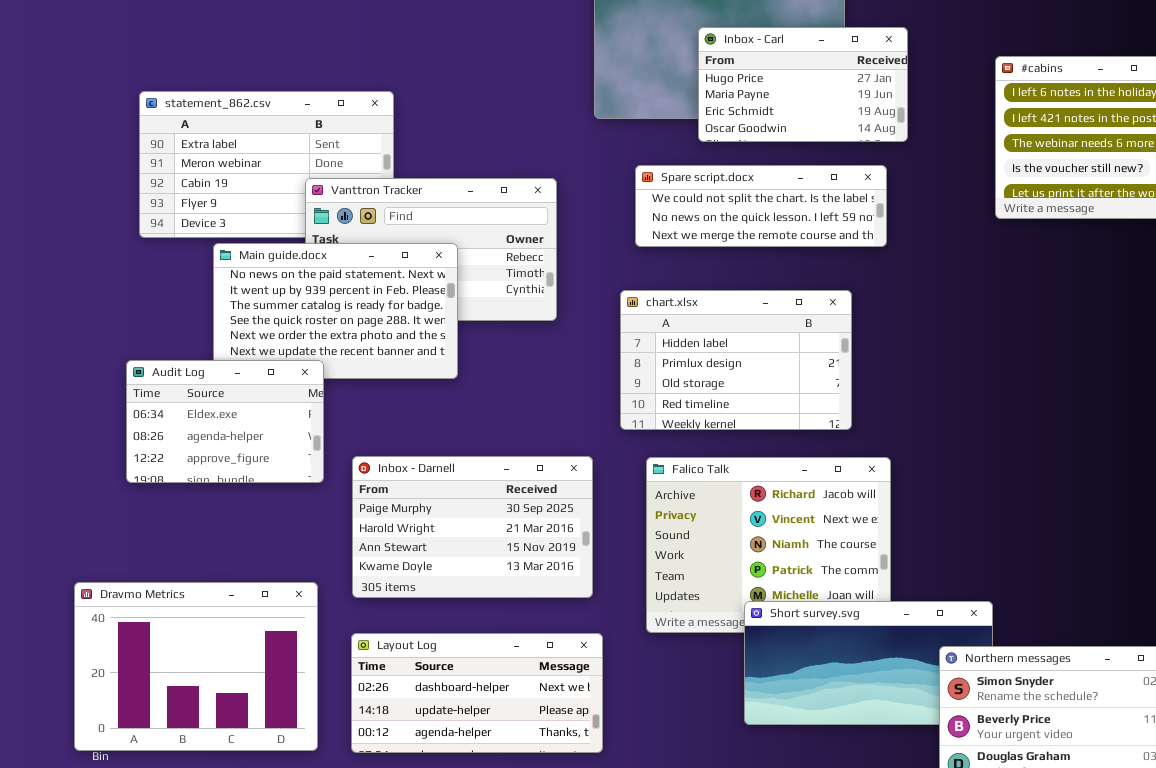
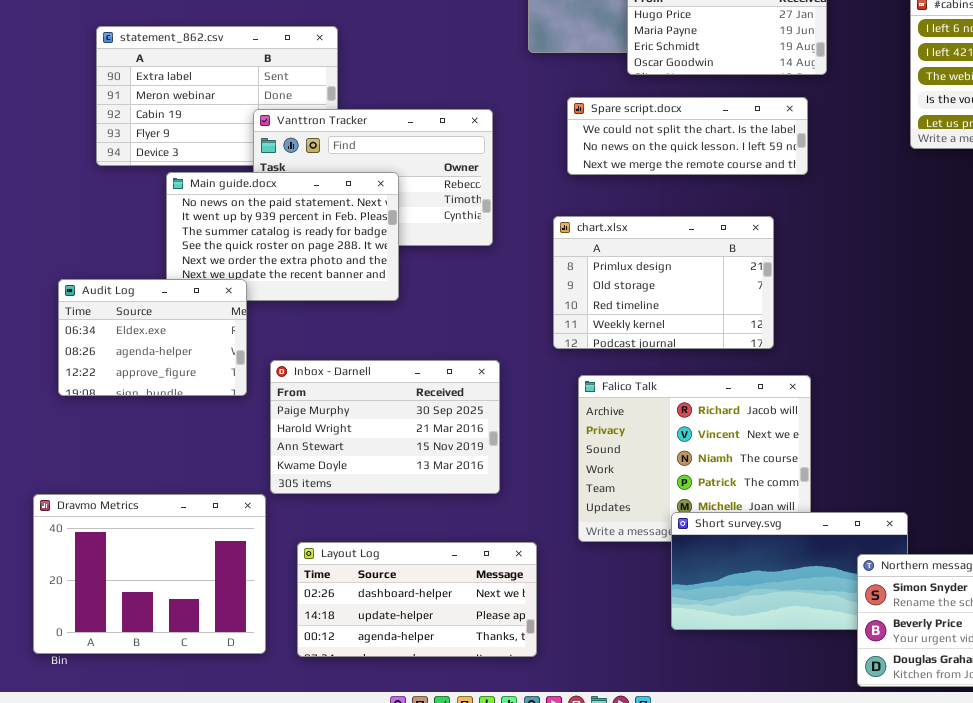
chart.xlsx: [620,290,852,430] -> [553,216,774,349], scrolled down 1 row
Audit Log: [126,360,324,483] -> [58,279,247,396], moved
Inbox - Darnell: [352,456,593,598] -> [270,360,500,494], moved

